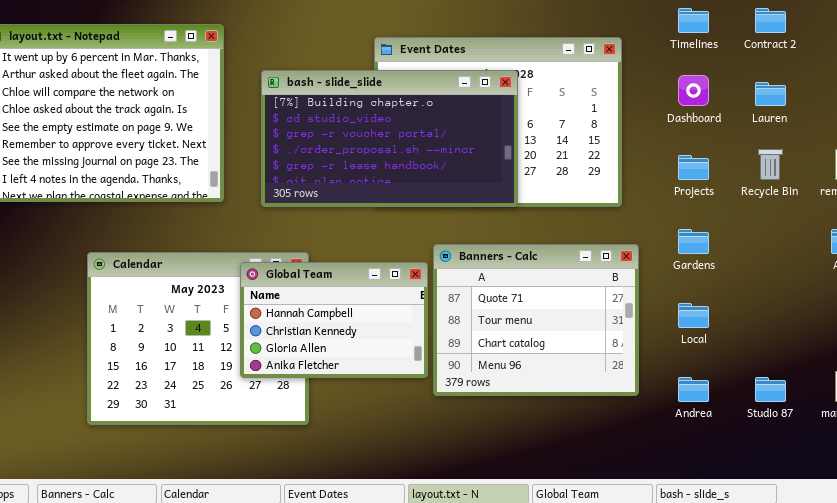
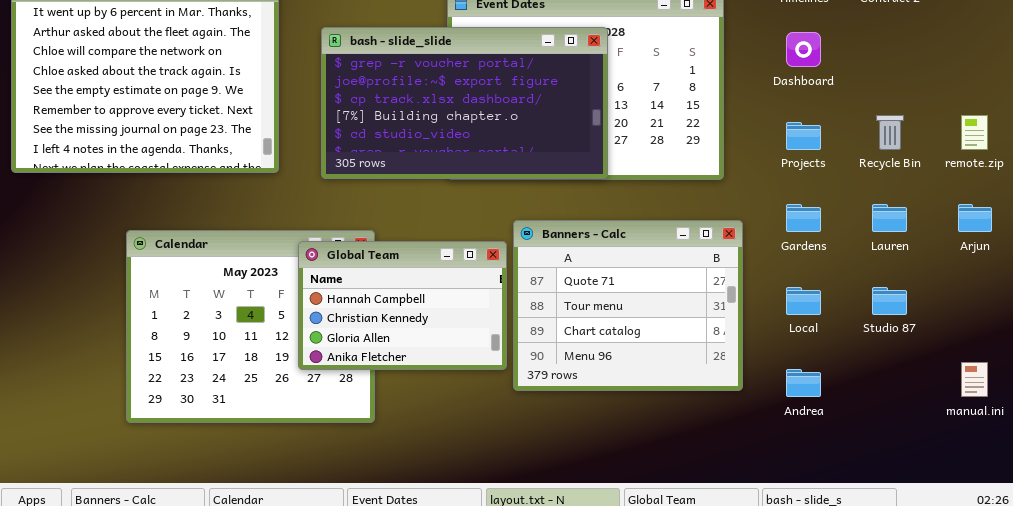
bash - slide_slide: [261,70,518,207] -> [321,27,608,179], scrolled up 3 rows
Lauren: [755,82,786,106] -> [872,204,907,232], moved
Studio 87: [755,377,786,402] -> [872,287,907,315], moved

